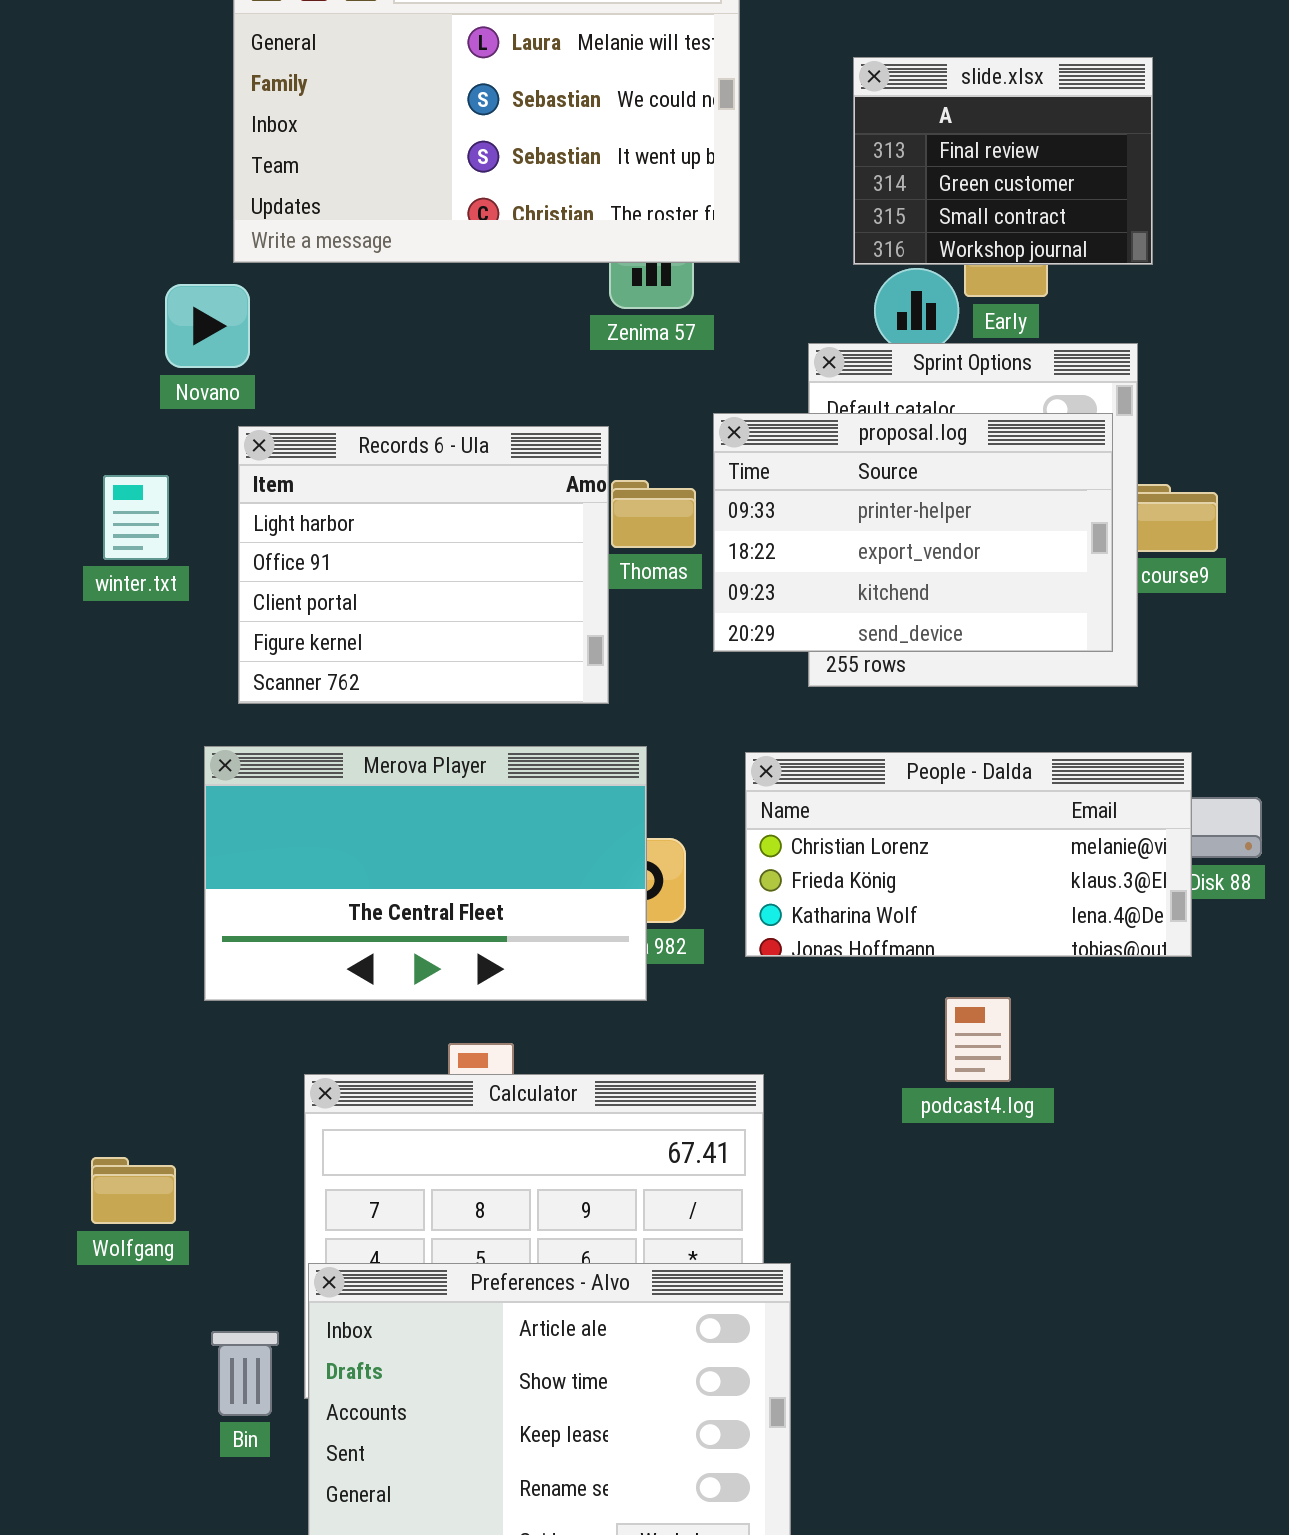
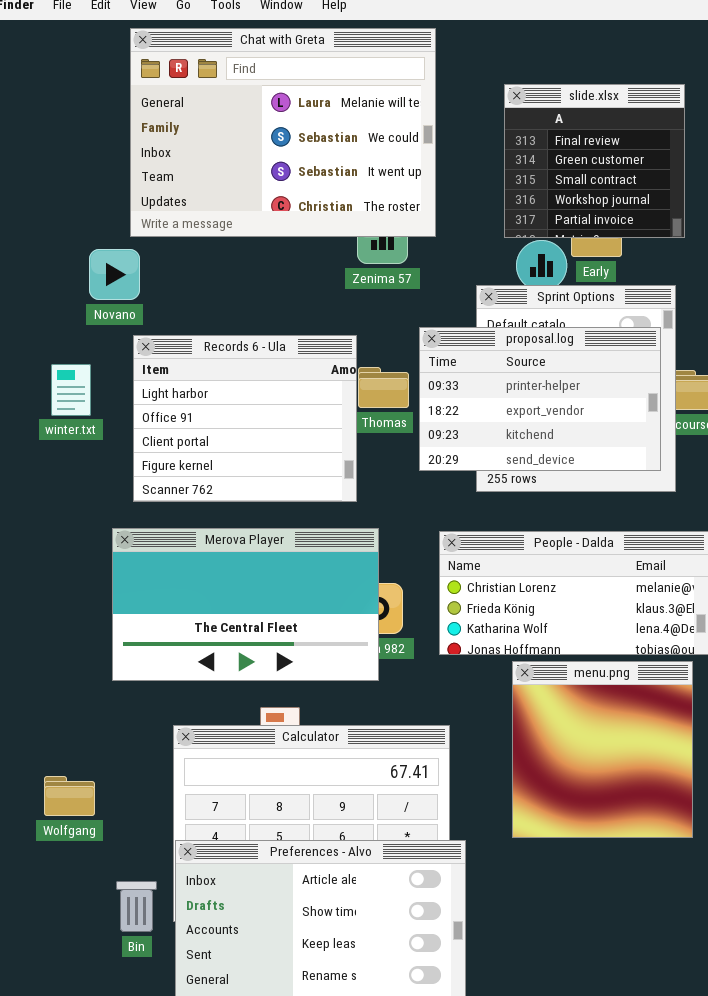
slide.xlsx: [853,57,1153,265] -> [504,84,685,238], resized
menu.png: none -> [512,661,693,838], opened

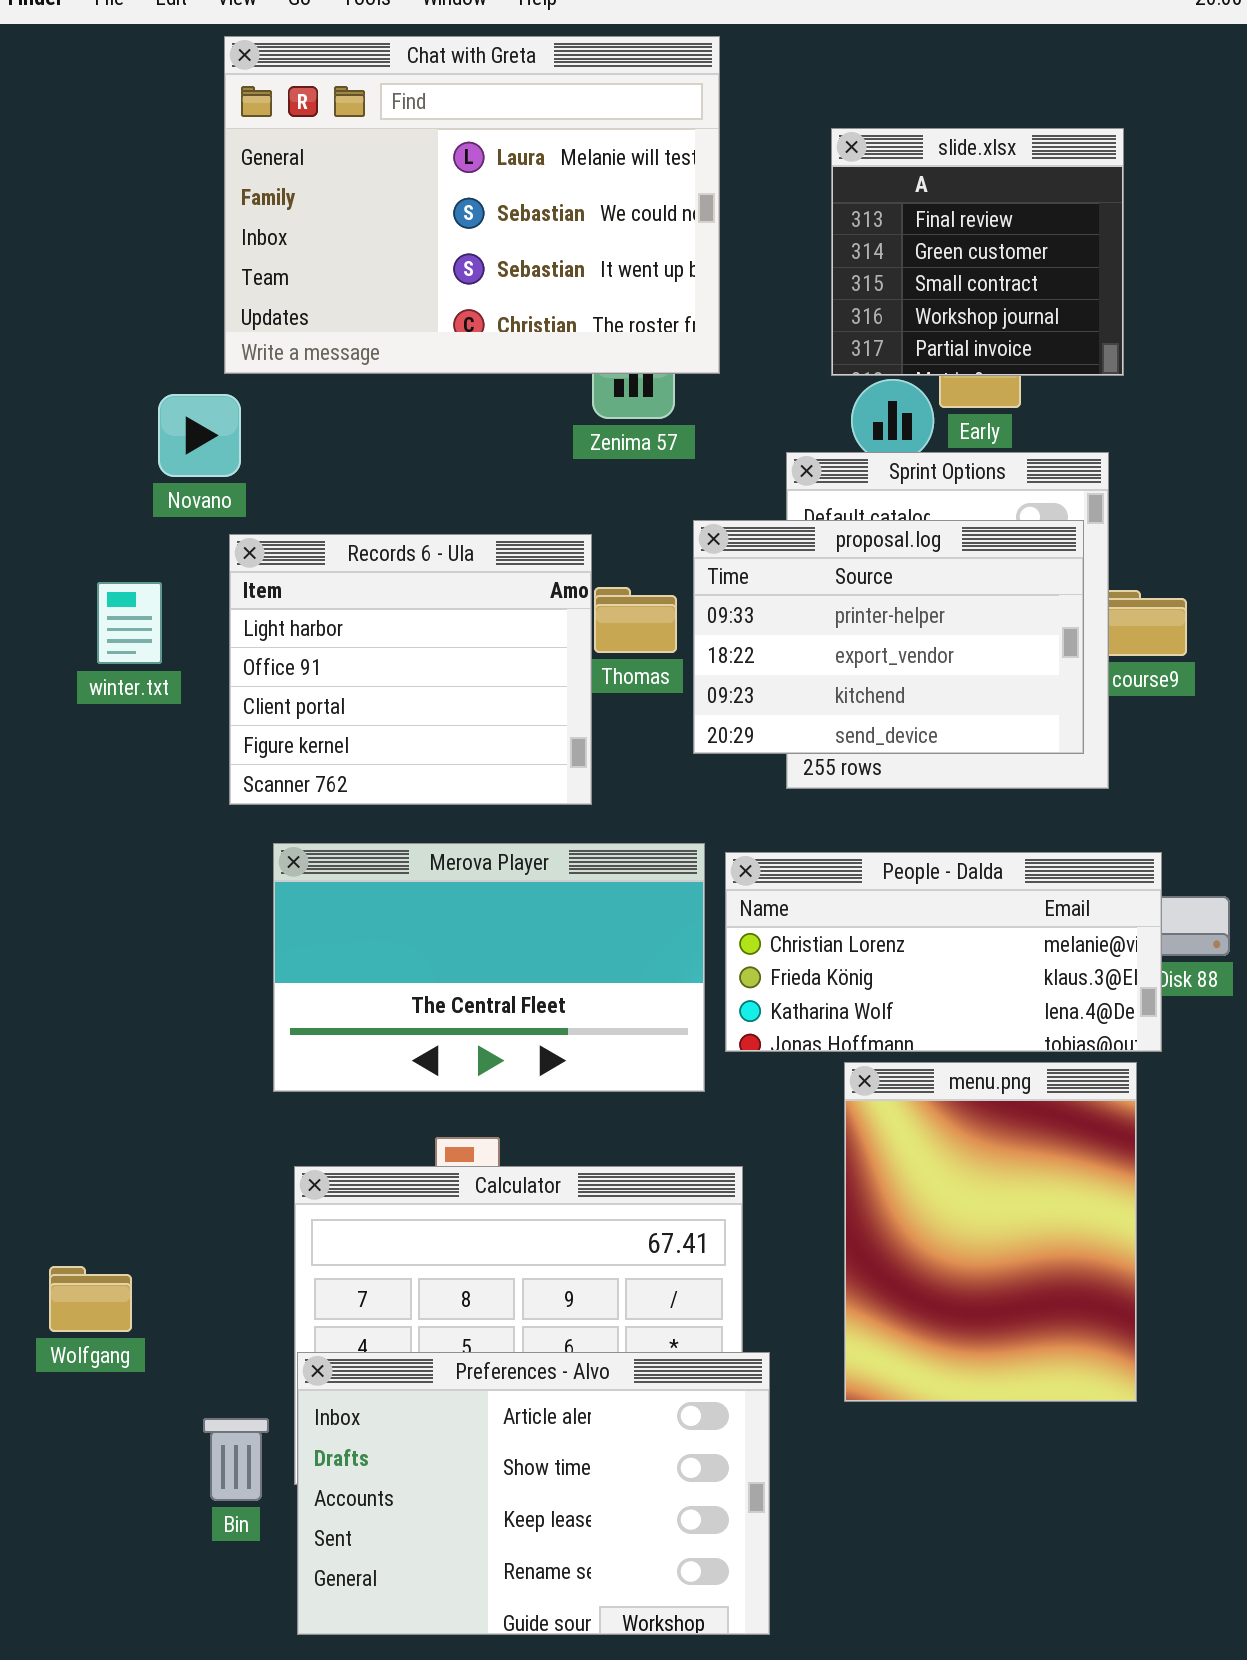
Merova Player: [112,528,379,681] -> [273,843,705,1092], moved
menu.png: [512,661,693,838] -> [844,1062,1137,1402], resized
Wolfgang: [44,776,95,816] -> [49,1266,132,1332], moved

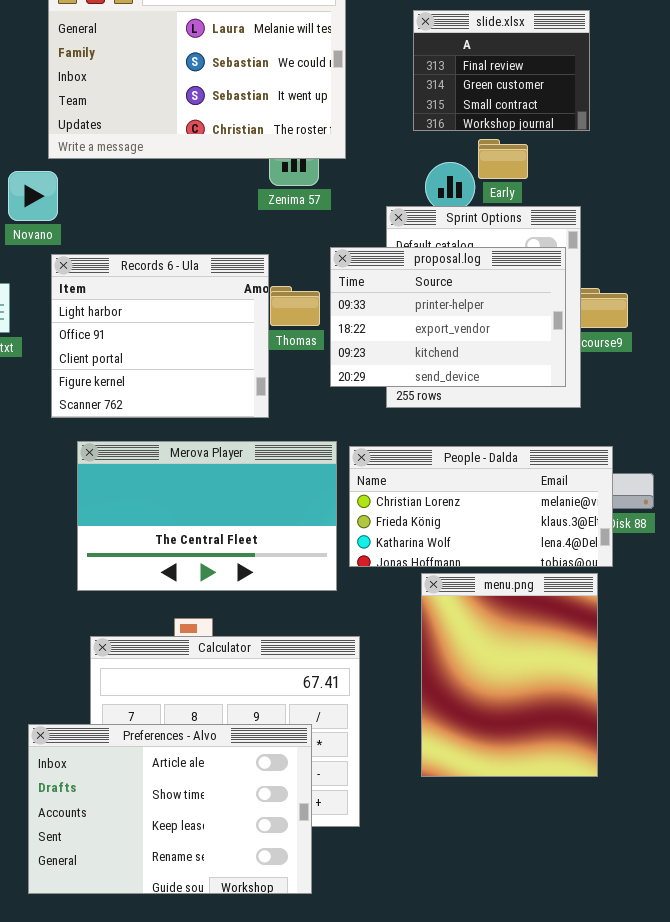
slide.xlsx: [831,128,1124,376] -> [413,10,590,131], resized
Preferences - Alvo: [297,1352,770,1635] -> [28,724,312,894], moved

